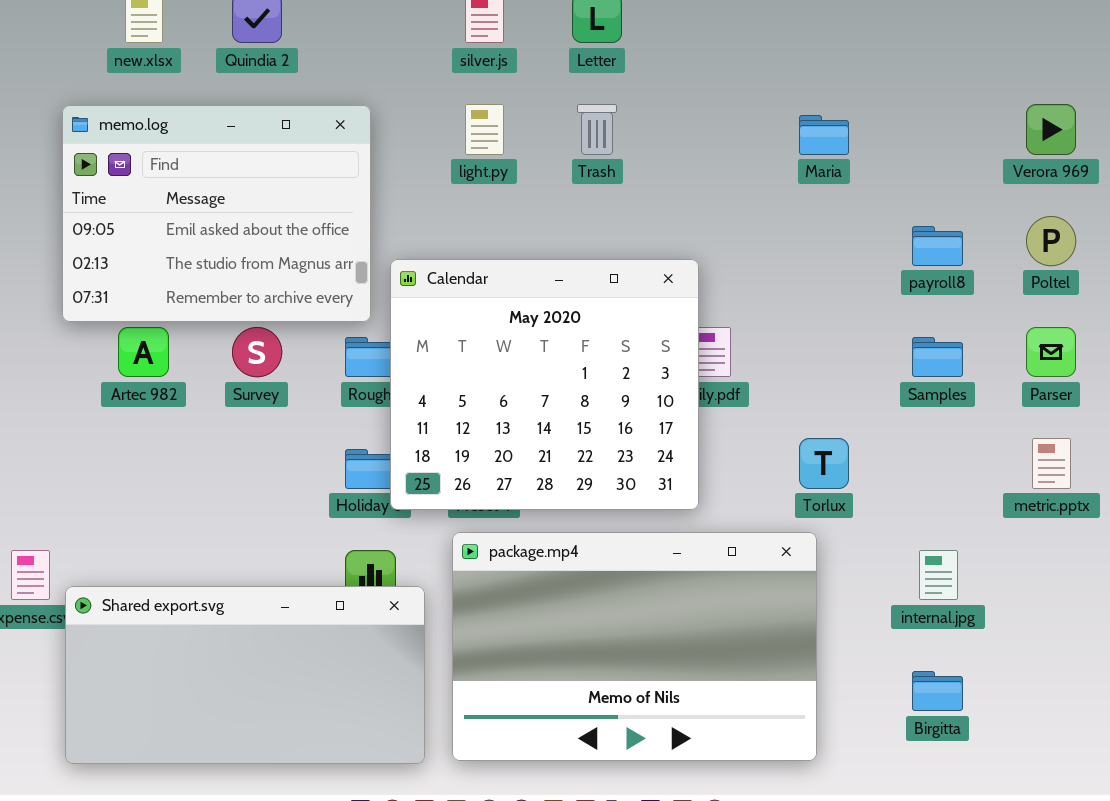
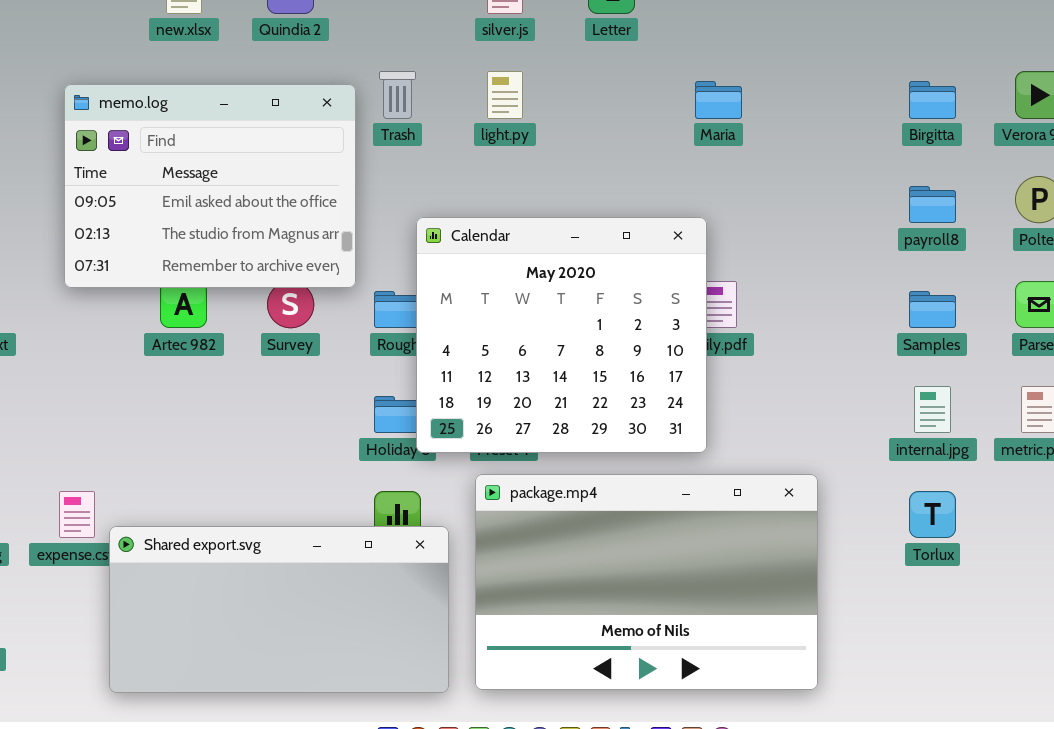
Trash: [577,104,617,155] -> [379,71,416,119], moved
memo.log: [62,105,371,322] -> [64,84,356,288], moved
Maria: [799,115,849,155] -> [695,81,742,119], moved
Torlux: [799,438,849,489] -> [909,491,956,538], moved
internal.jpg: [919,550,958,600] -> [914,386,951,433], moved
Birgitta: [912,671,963,711] -> [909,81,956,119], moved

